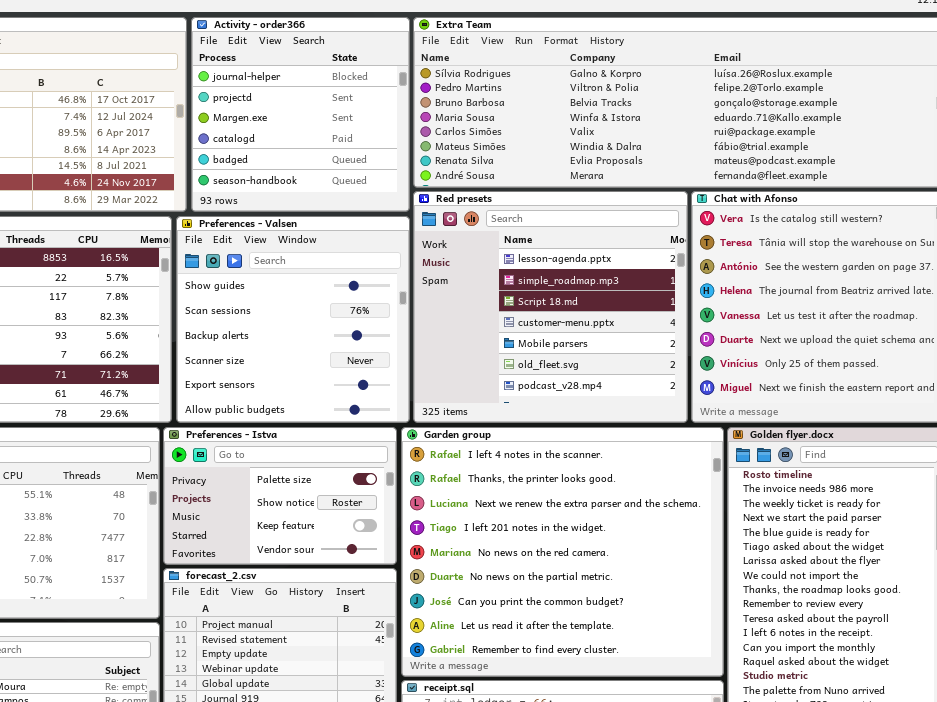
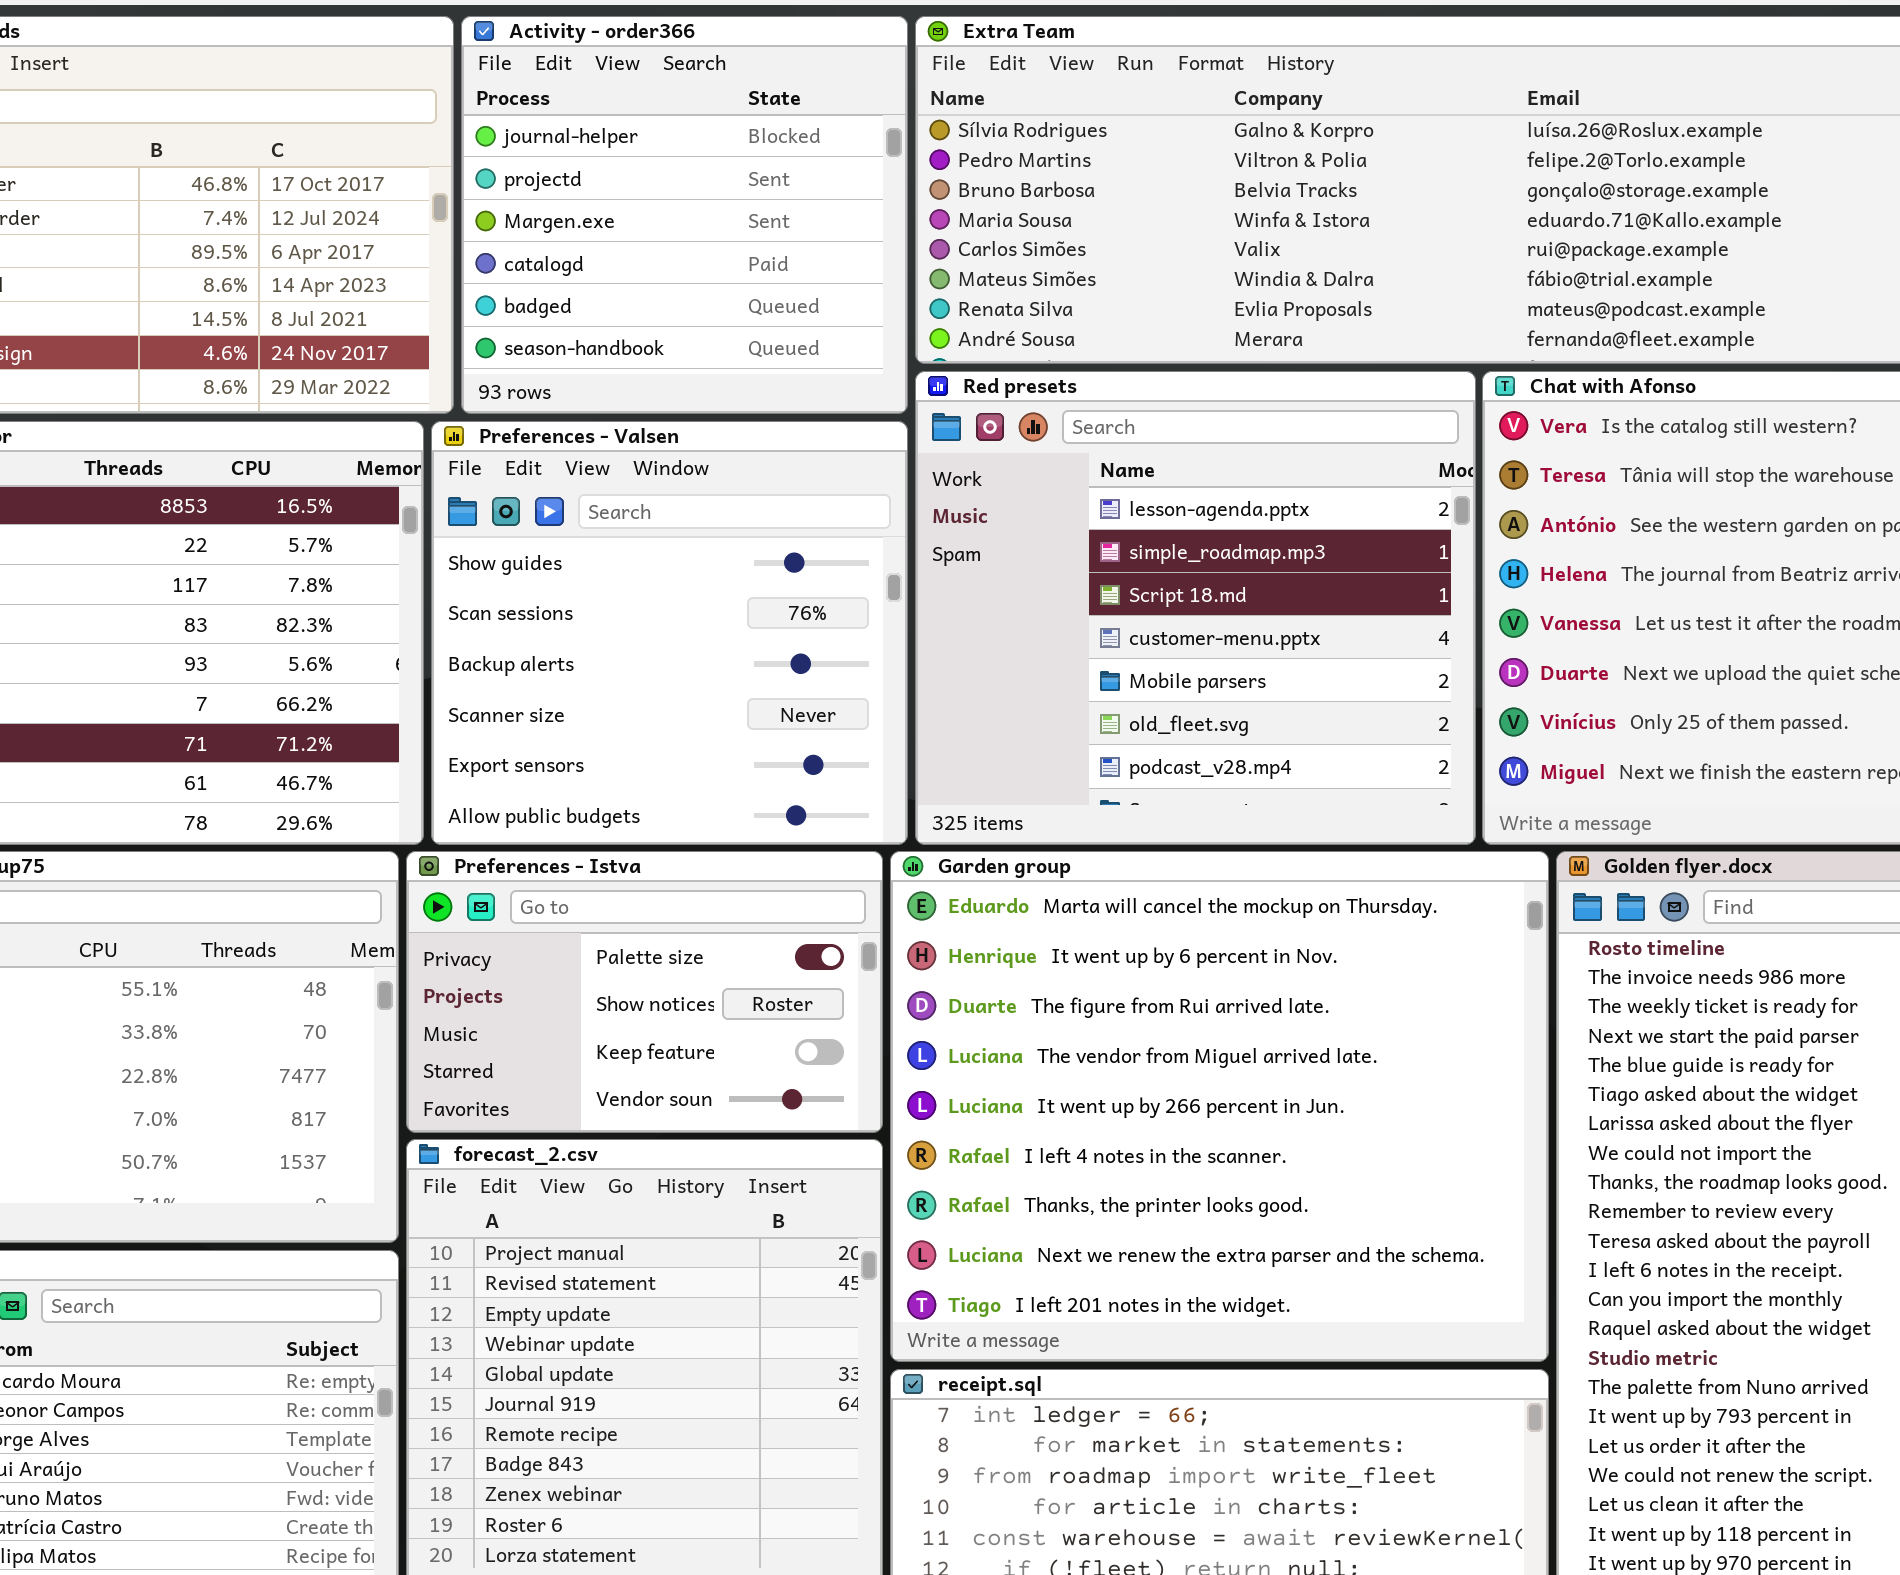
Garden group: [401,427,724,677] -> [890,851,1549,1362], scrolled up 5 rows

